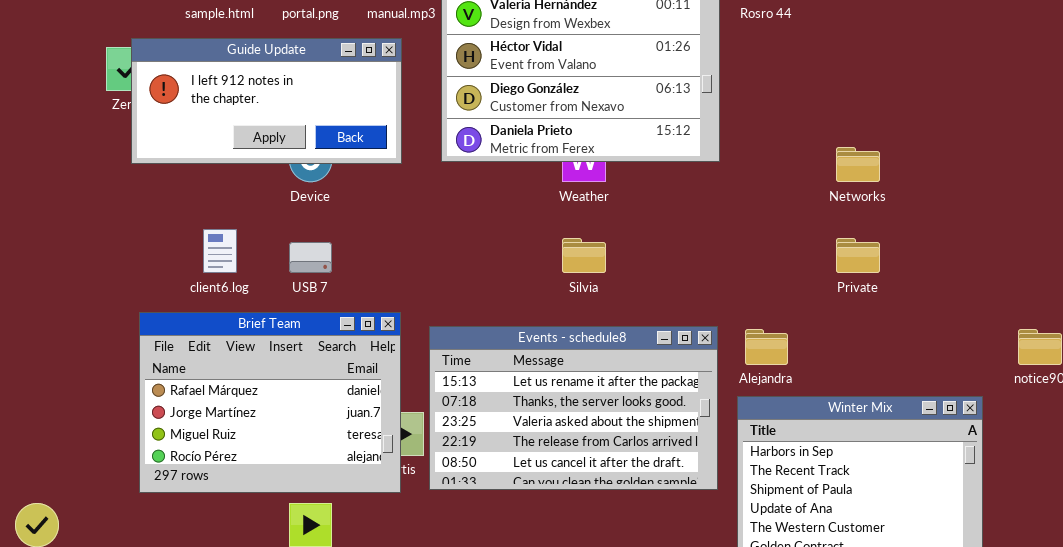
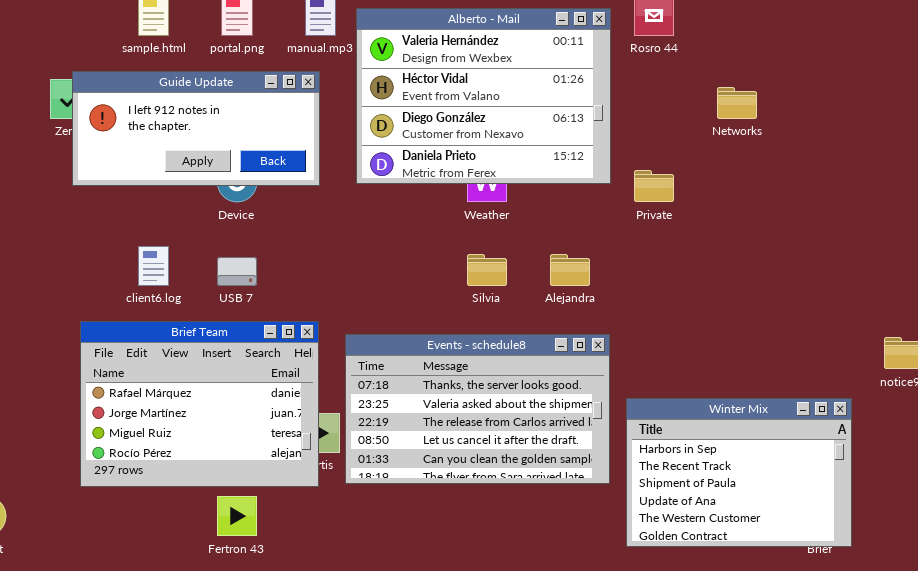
Networks: [836,147,880,182] -> [717,87,757,119], moved
Private: [836,238,880,273] -> [634,170,674,202], moved
Events - schedule8: [429,326,718,490] -> [345,334,610,484], scrolled down 1 row
Alejandra: [745,329,788,365] -> [550,254,590,286], moved

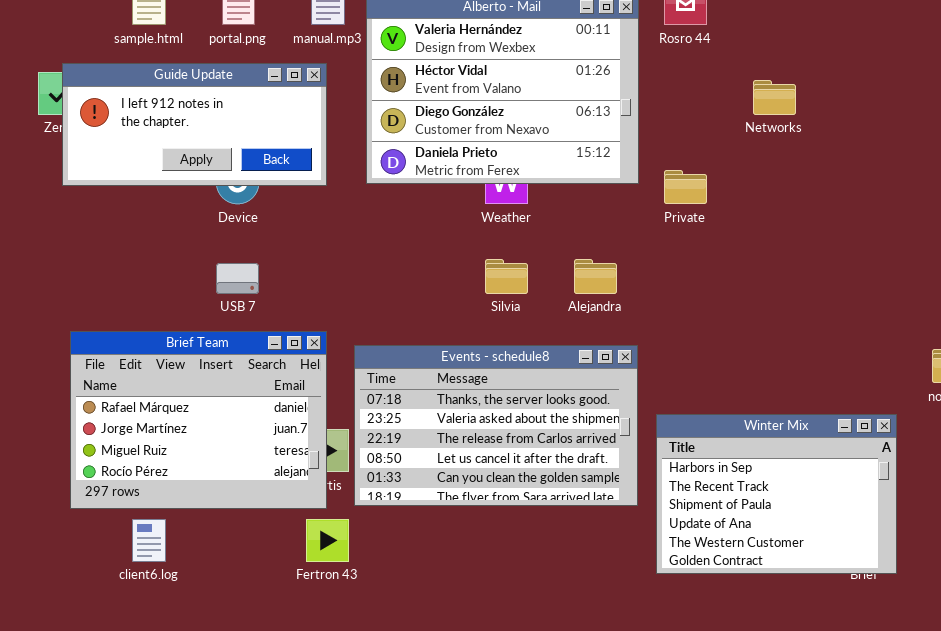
client6.log: [138,246,169,286] -> [132,519,166,562], moved
Fertron 43: [217,496,257,536] -> [306,519,349,562], moved

